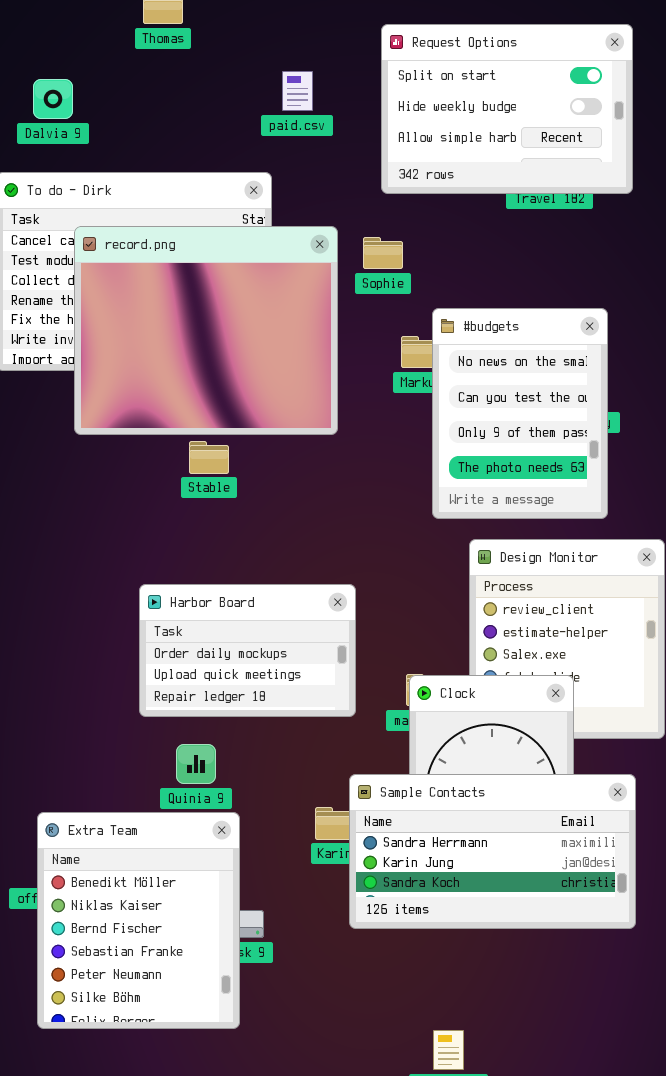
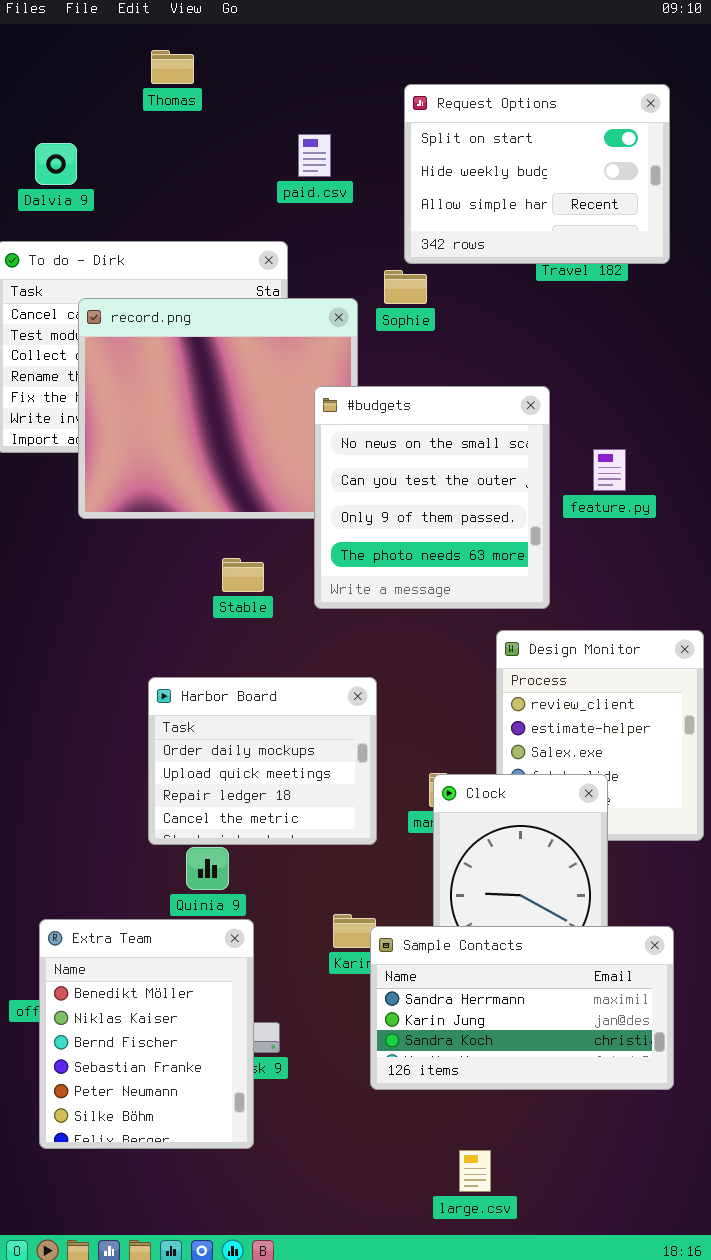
Sophie: [363,237,403,269] -> [384,270,427,304], moved
#budgets: [432,308,608,519] -> [314,386,550,609], moved, resized
Stable: [189,441,229,474] -> [222,558,264,592], moved
Harbor Board: [139,584,356,717] -> [148,677,377,845], resized
Sample Contacts: [349,774,636,929] -> [370,926,674,1090], moved

